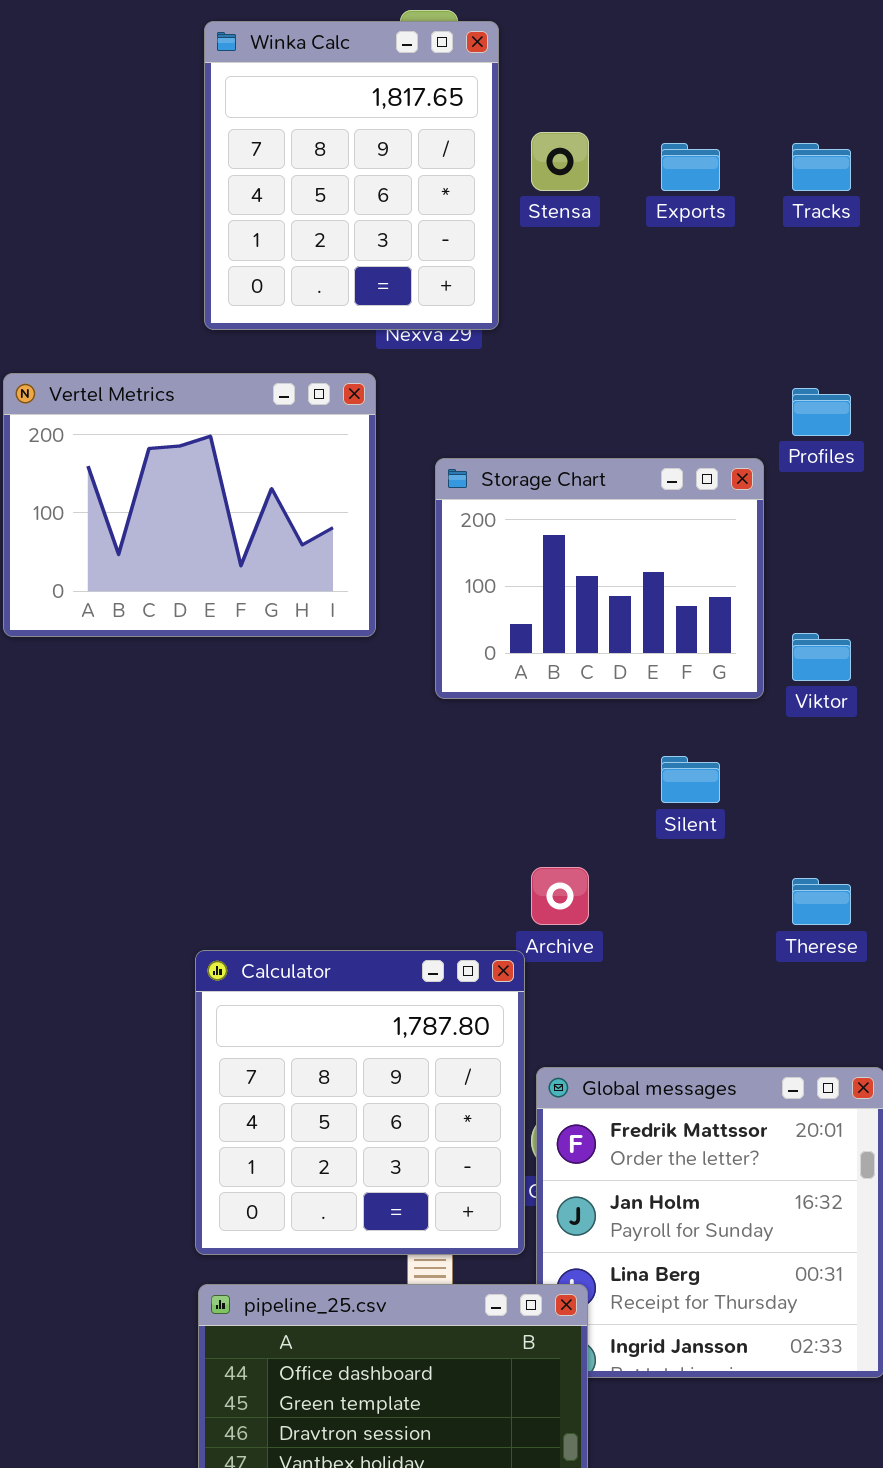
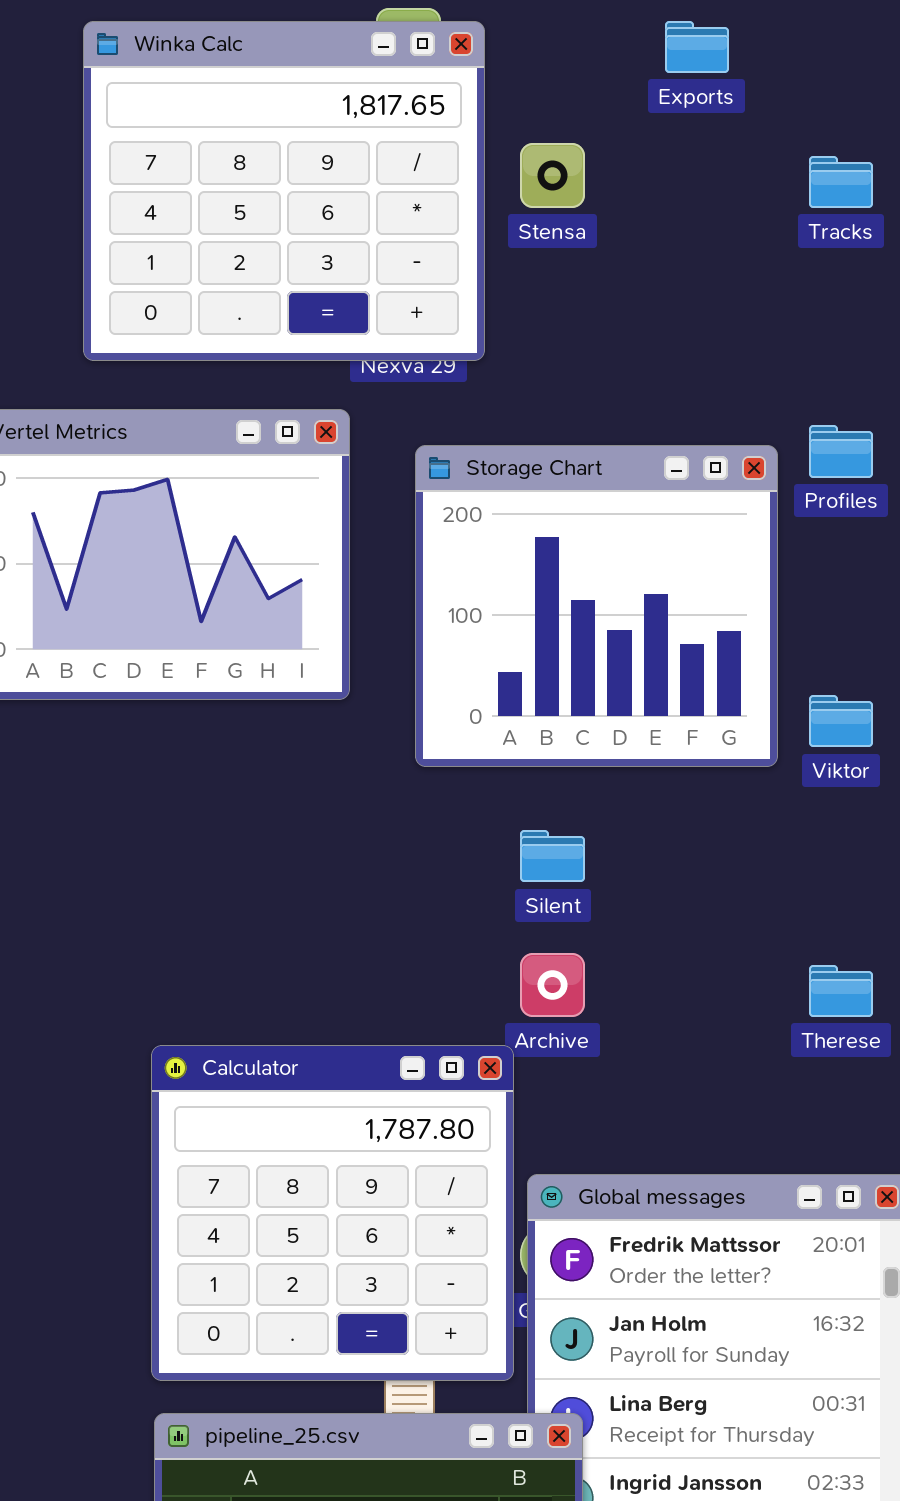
Winka Calc: [204,21,499,330] -> [83,21,485,361], resized
Exports: [661,143,720,191] -> [665,21,729,73], moved
Storage Chart: [435,458,764,699] -> [415,445,778,767], resized
Silent: [661,756,720,803] -> [520,830,585,882], moved

